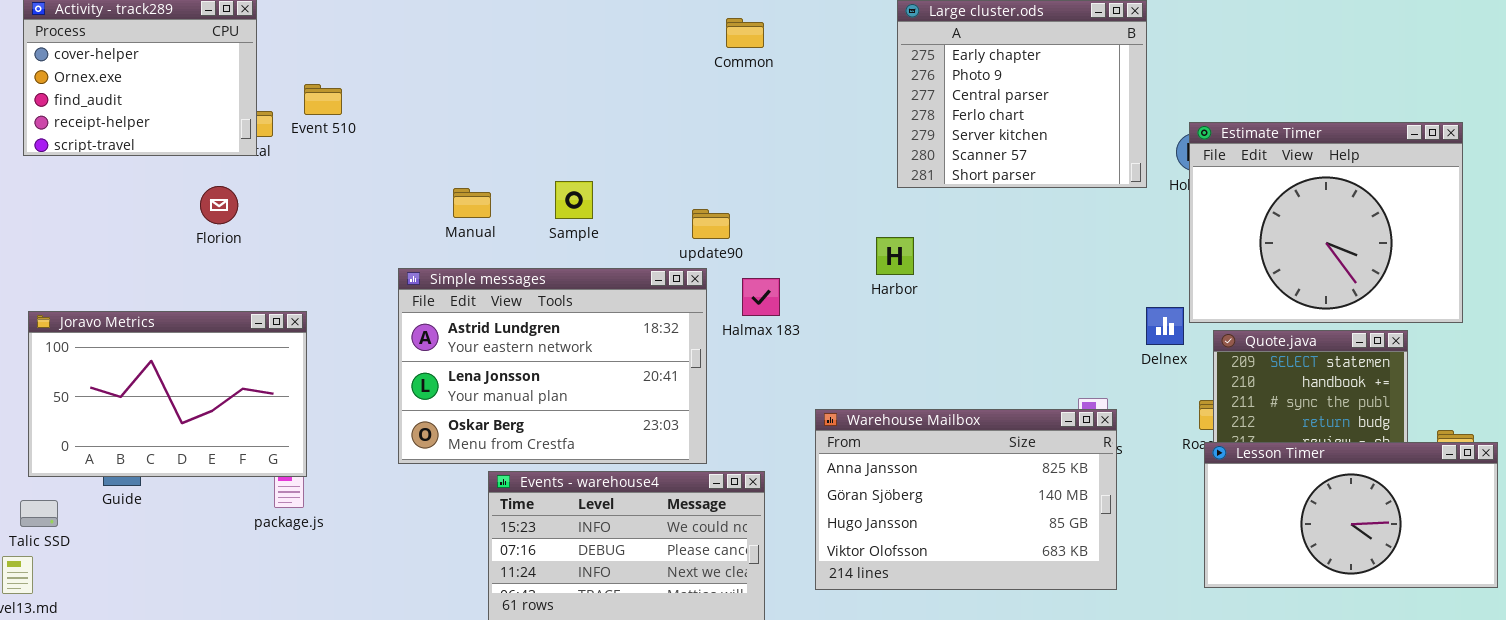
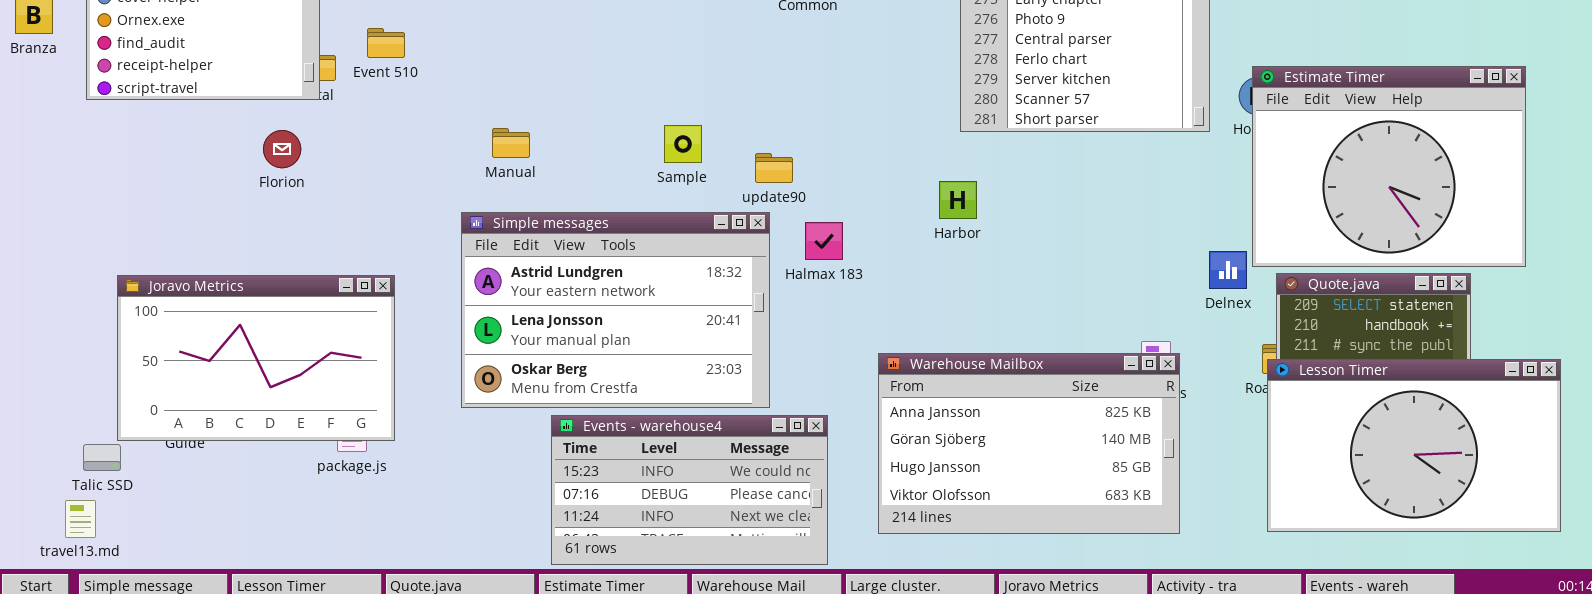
Sample: [555,181,593,219] -> [664,125,702,163], moved
Manual: [453,188,491,218] -> [492,128,530,158], moved
Joravo Metrics: [28,311,307,477] -> [117,275,395,441], moved
Lesson Timer: [1204,442,1498,588] -> [1267,359,1561,532], resized

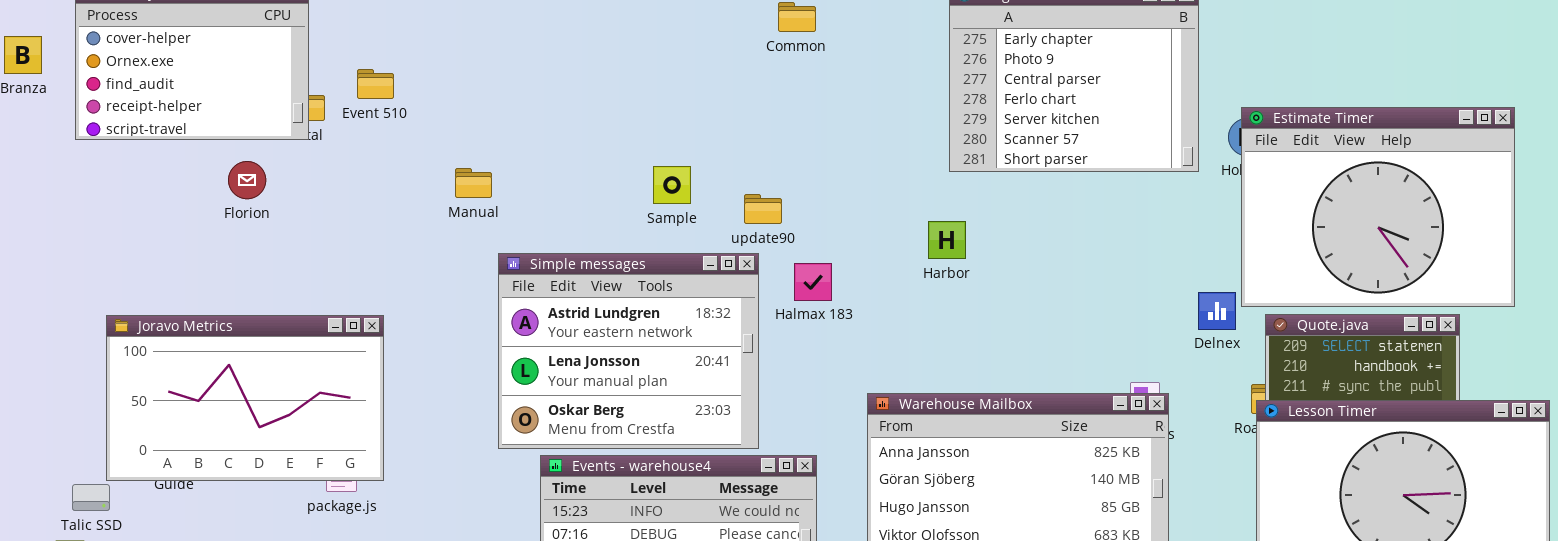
Manual: [492,128,530,158] -> [455,168,492,198], moved
Florion: [263,130,301,168] -> [228,161,266,199], moved
Simple messages: [461,212,770,408] -> [498,253,759,449], resized

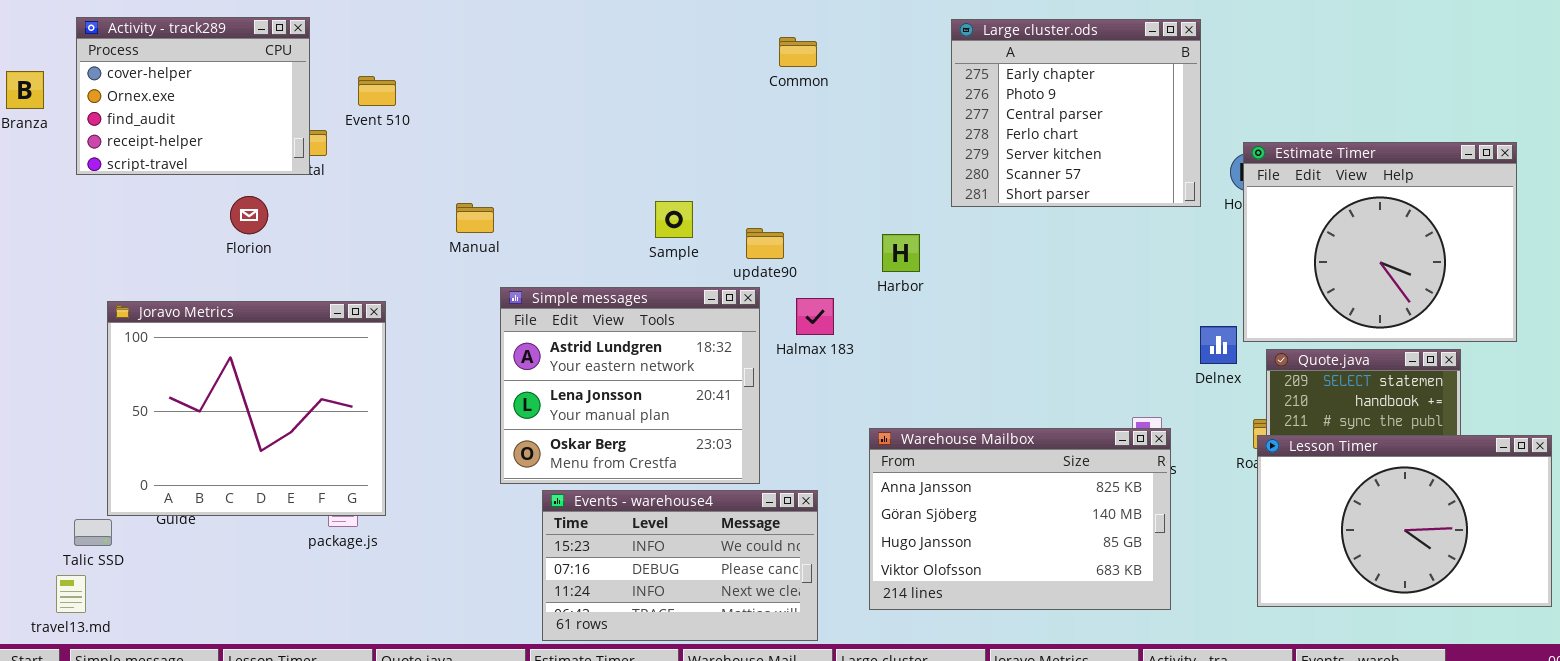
Event 510: [357,69,394,99] -> [358,76,396,106], moved
Harbor: [928,221,966,259] -> [882,234,920,272], moved
Joravo Metrics: [106,315,384,481] -> [107,301,386,516], resized

